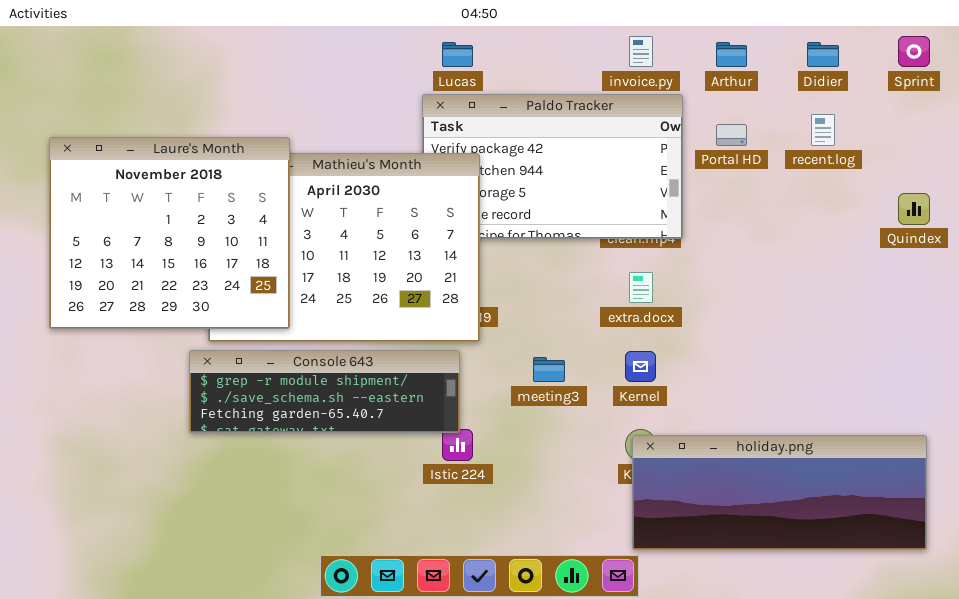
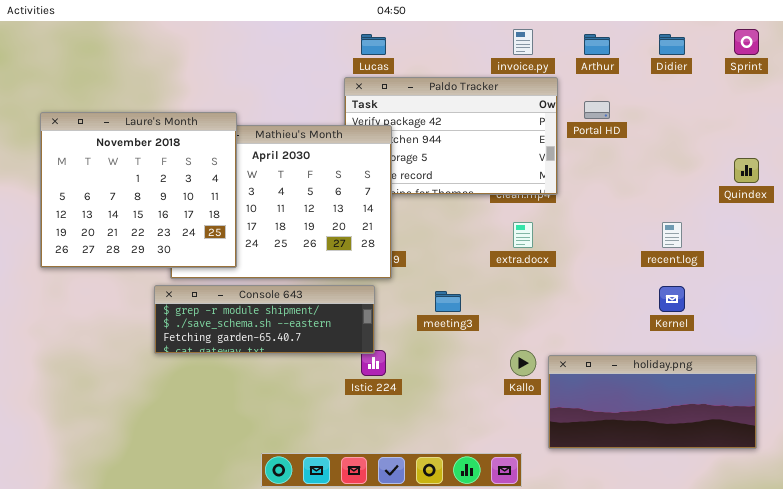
recent.log: [811,114,835,146] -> [662,222,682,248], moved
Kernel: [625,351,656,382] -> [659,286,685,312], moved
holiday.png: [632,435,927,550] -> [548,355,757,449], resized

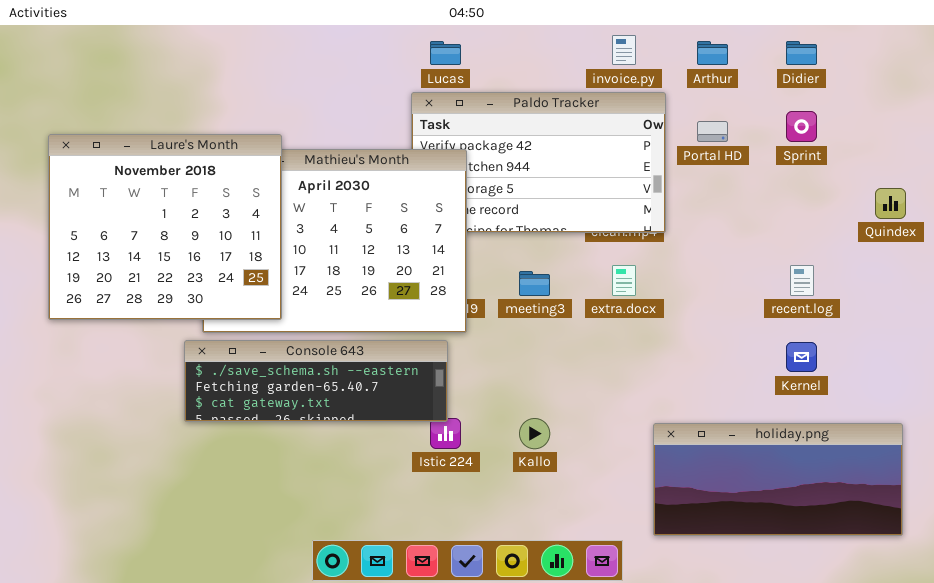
Sprint: [734,29,759,55] -> [786,111,817,142], moved
Console 643: [154,285,375,354] -> [184,340,448,422], scrolled down 1 row
meeting3: [435,291,461,312] -> [519,271,550,296], moved
Kallo: [510,350,536,376] -> [519,418,550,449], moved

